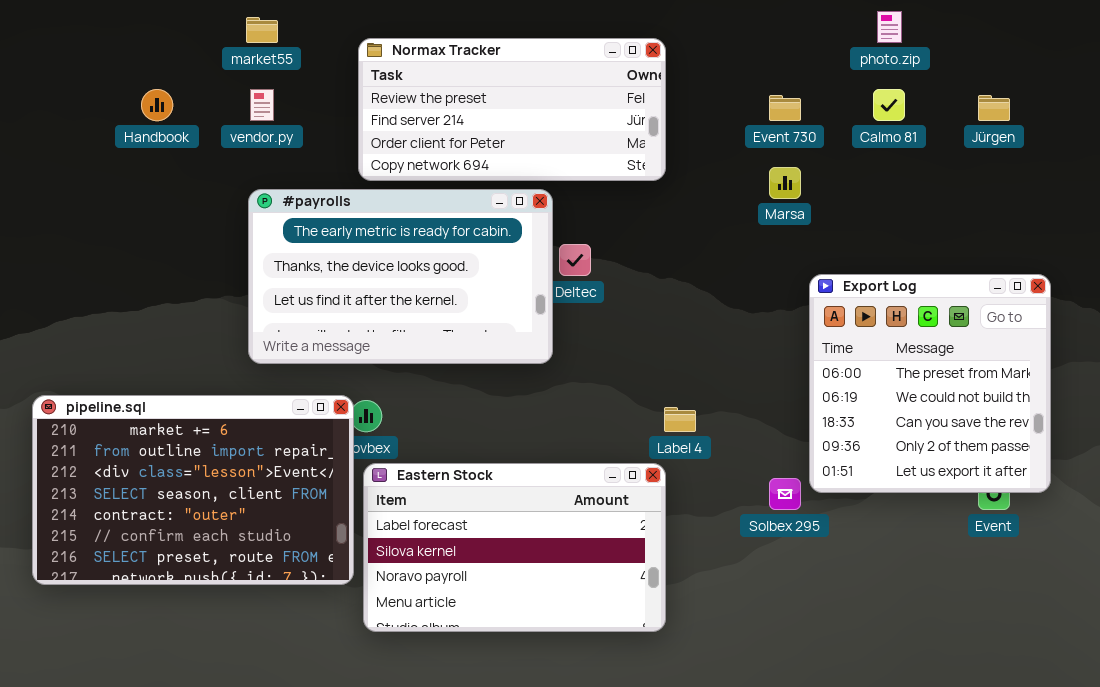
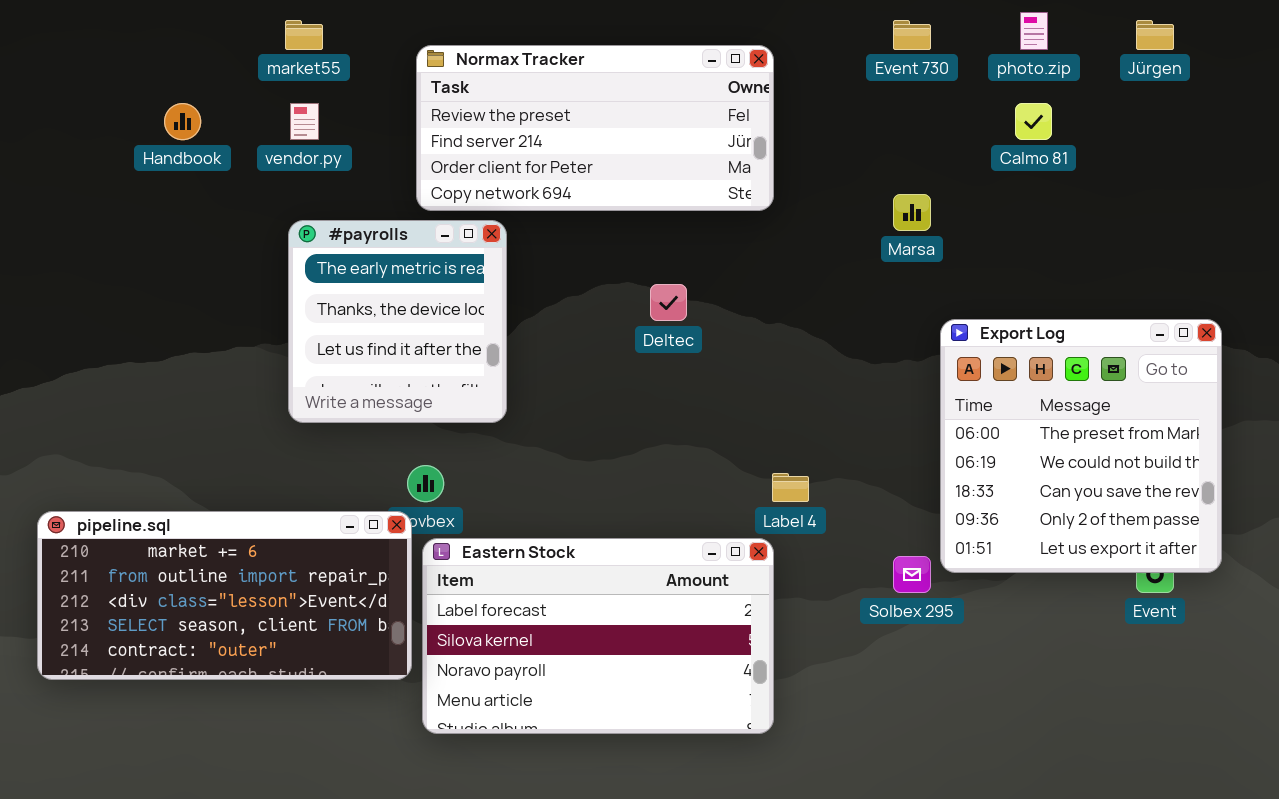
Event 730: [769,95,801,121] -> [893,20,931,50], moved
Jürgen: [978,95,1010,121] -> [1136,20,1174,50], moved
#payrolls: [248,189,553,364] -> [288,220,507,423], resized
pipeline.sql: [32,395,354,585] -> [37,511,412,680], resized

